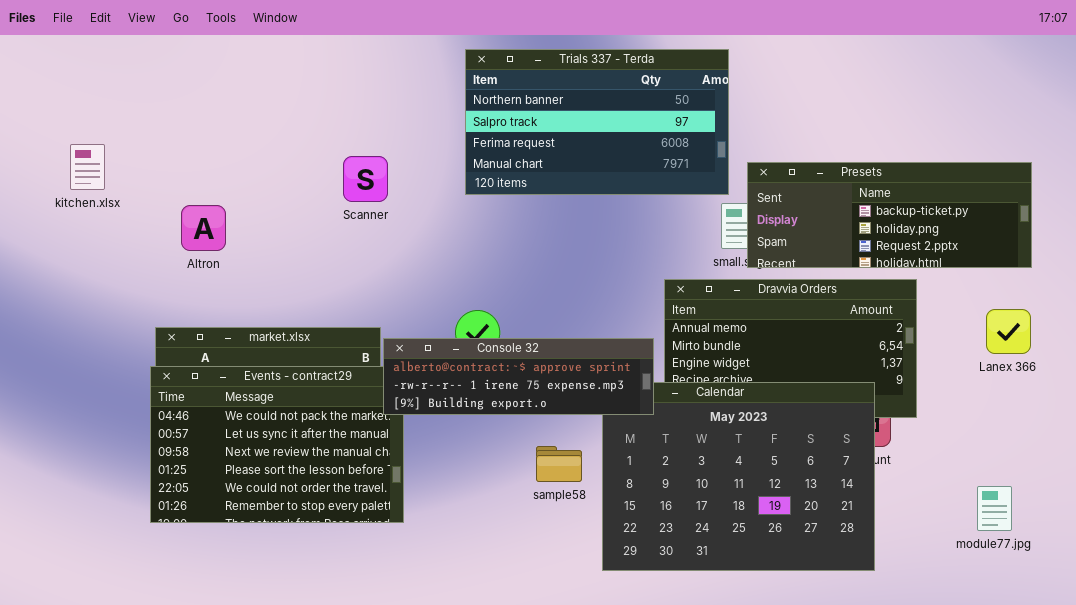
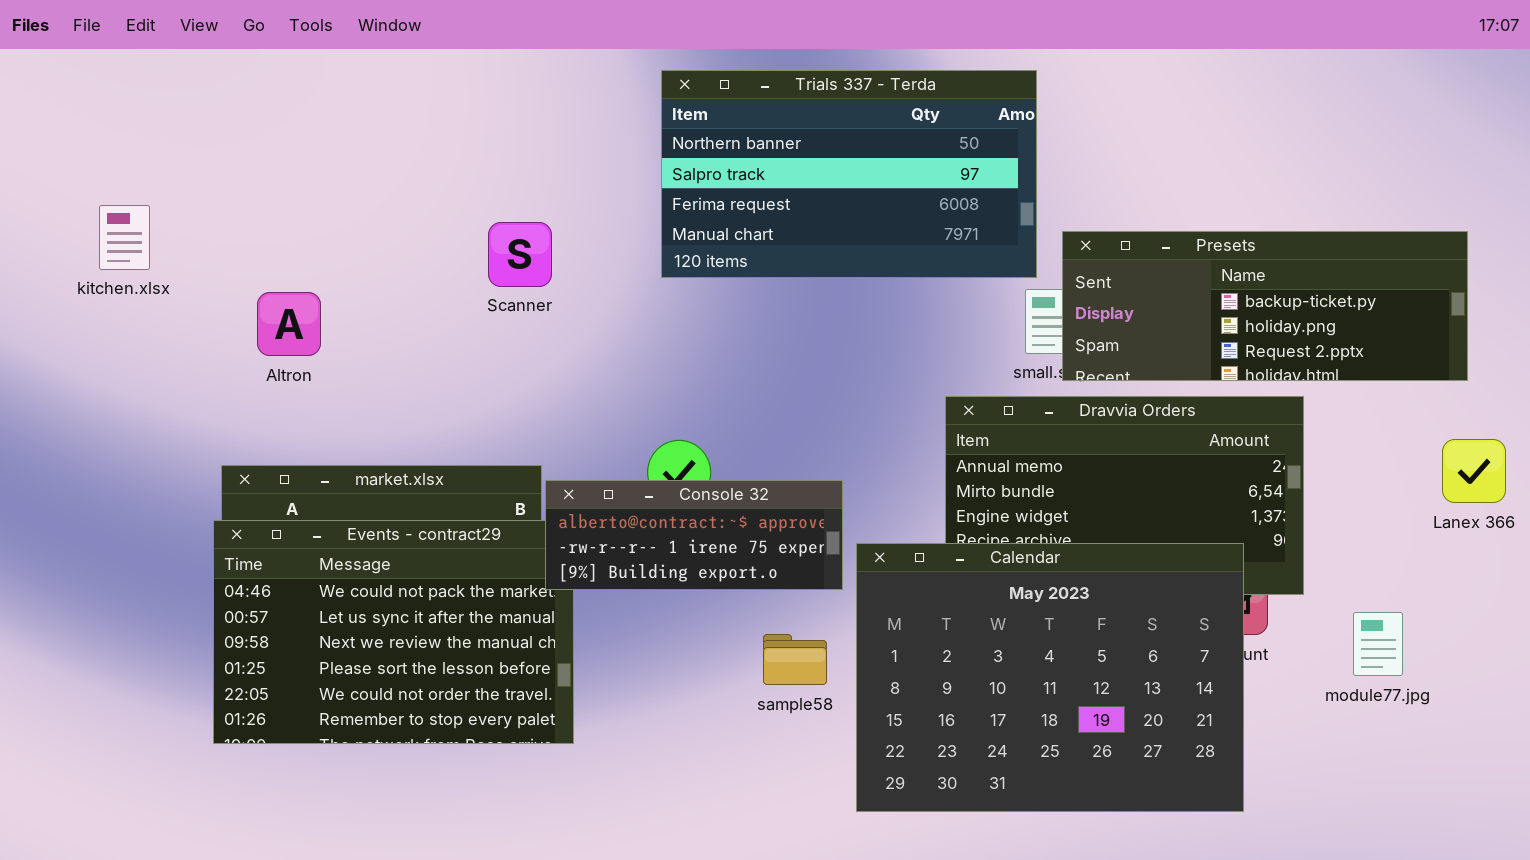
Lanex 366: [986,309,1031,354] -> [1442,439,1506,503], moved
Console 32: [383,338,654,415] -> [545,480,843,590], resized
module77.jpg: [977,486,1012,531] -> [1353,612,1403,676], moved

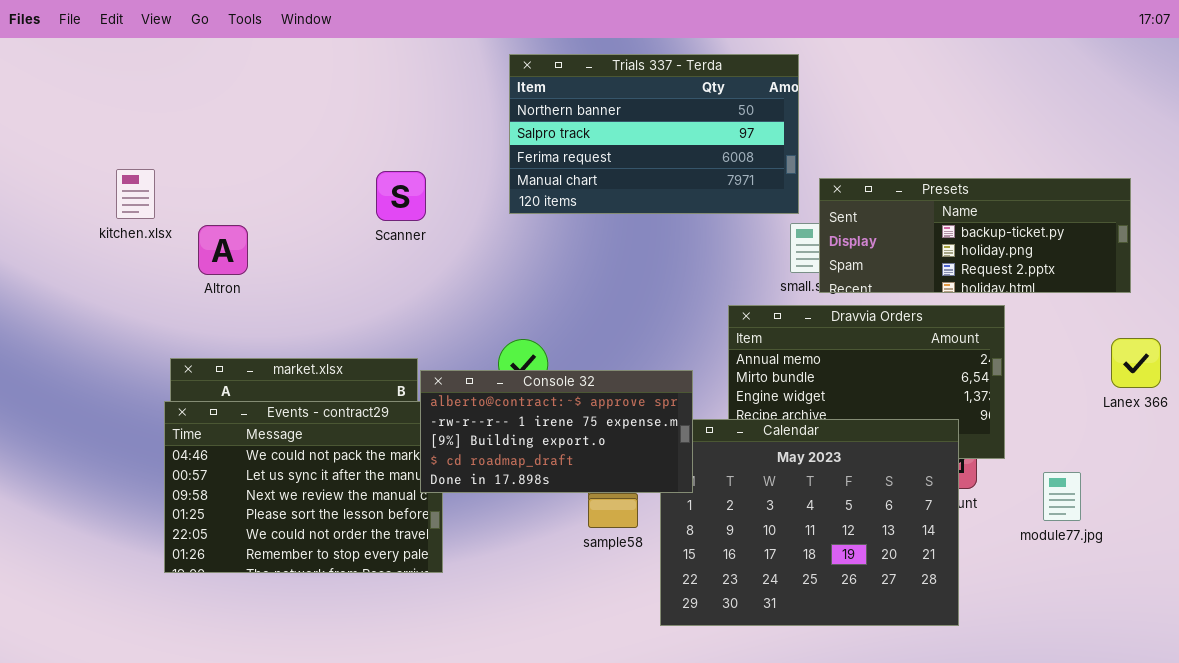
kitchen.xlsx: [99,205,150,270] -> [116,169,155,219], moved
Console 32: [545,480,843,590] -> [420,370,693,493], resized

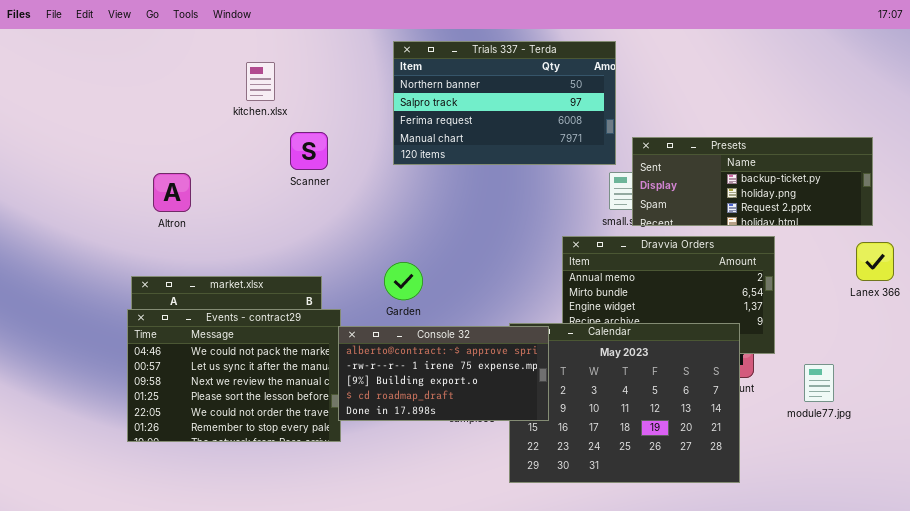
kitchen.xlsx: [116,169,155,219] -> [246,62,275,101], moved
Lanex 366: [1111,338,1161,388] -> [856,242,894,281], moved
Console 32: [420,370,693,493] -> [338,326,549,421], moved

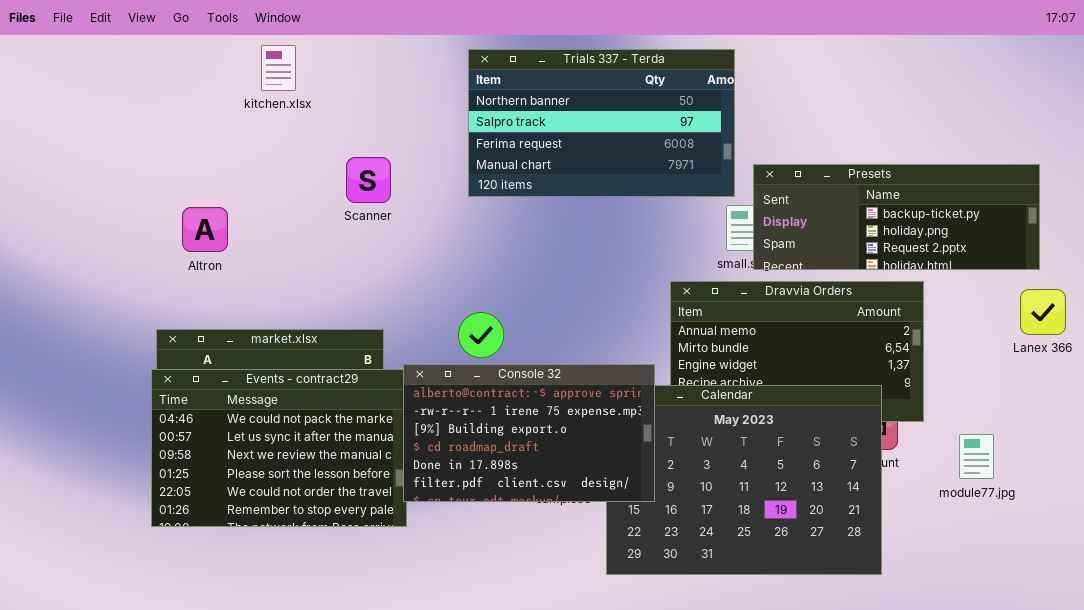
kitchen.xlsx: [246,62,275,101] -> [261,45,296,91], moved
Console 32: [338,326,549,421] -> [403,364,655,502], resized

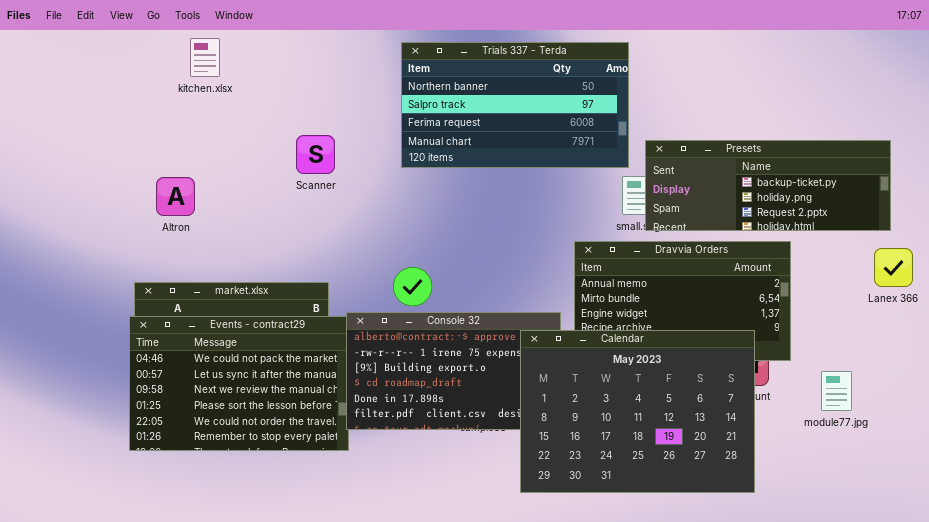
kitchen.xlsx: [261,45,296,91] -> [190,38,220,77], moved
Calendar: [606,385,882,575] -> [520,330,755,493], raised

